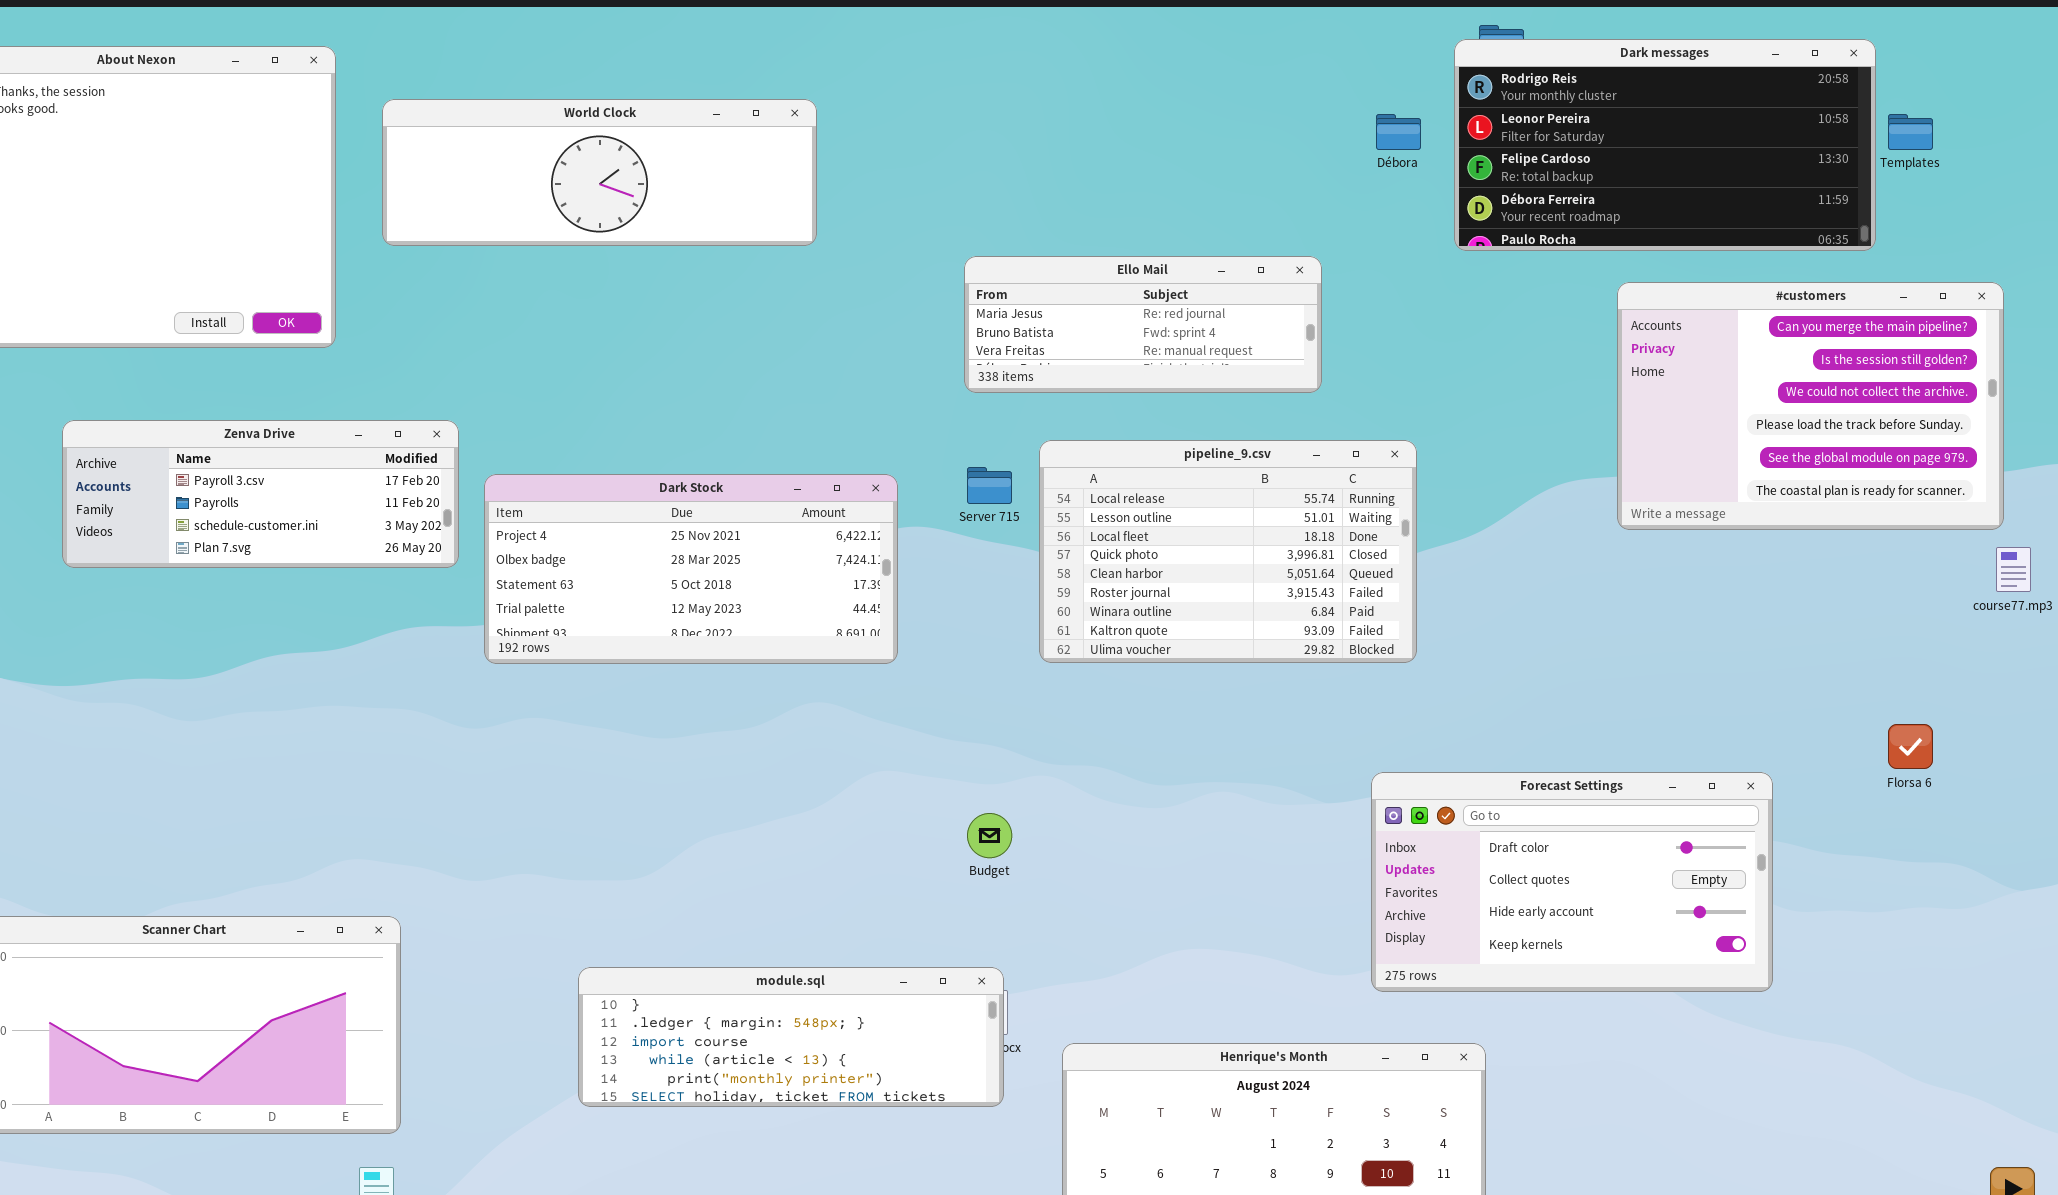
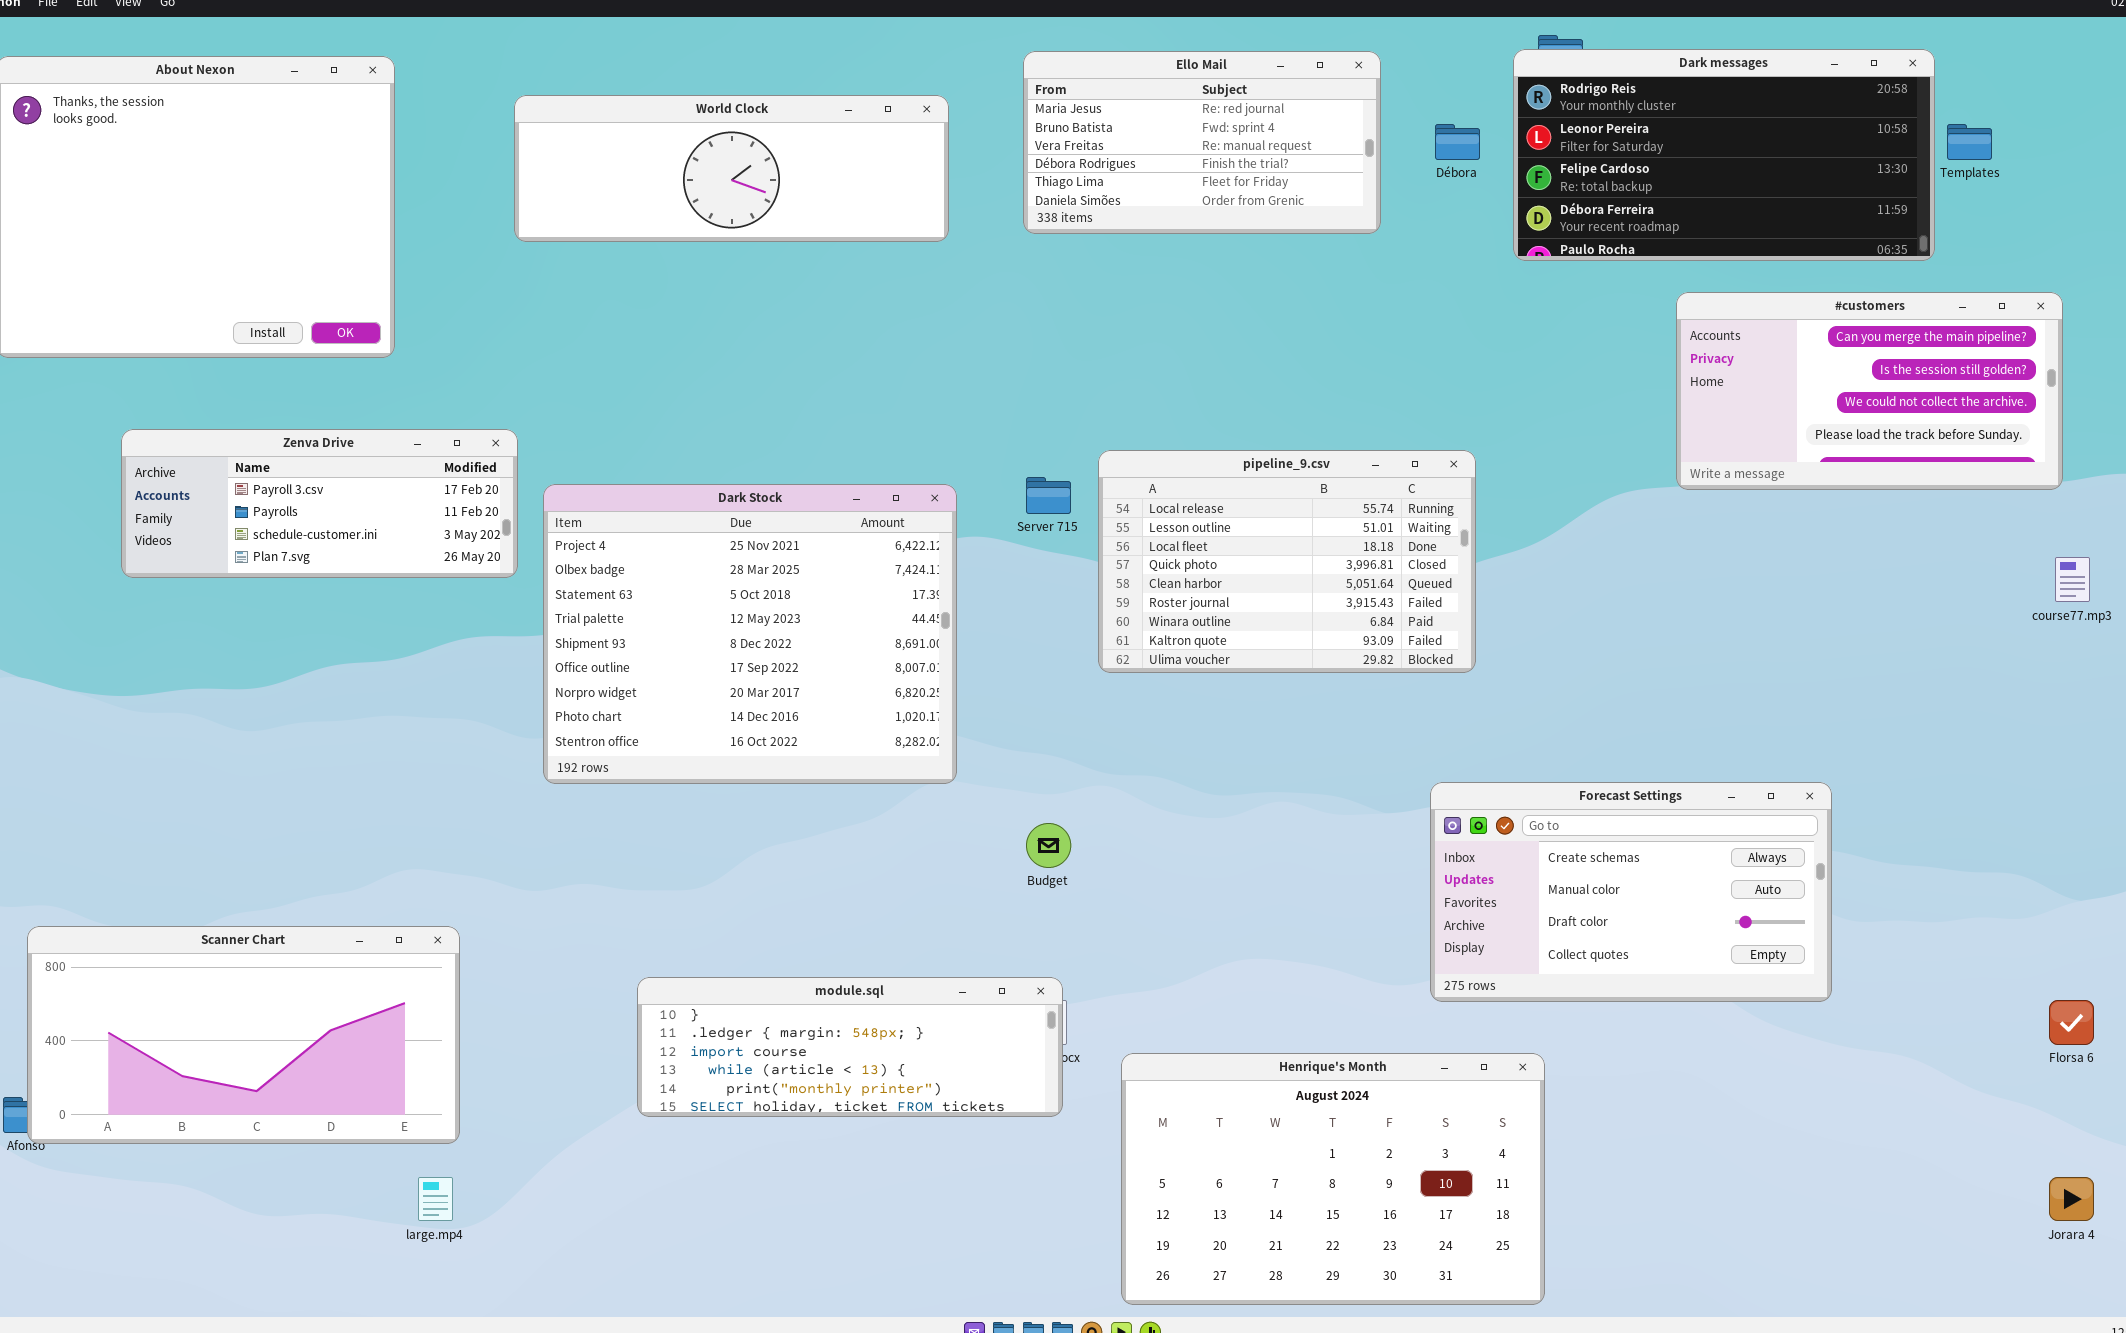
World Clock: [382,99,817,246] -> [514,95,949,242], moved
Ello Mail: [964,256,1322,393] -> [1023,51,1381,234], moved, resized
#customers: [1617,282,2004,530] -> [1676,292,2063,490], resized
Dark Stock: [484,474,898,664] -> [543,484,957,784], resized
Florsa 6: [1888,724,1933,769] -> [2049,1000,2094,1045], moved
Forecast Settings: [1371,772,1773,992] -> [1430,782,1832,1002], scrolled up 2 rows

